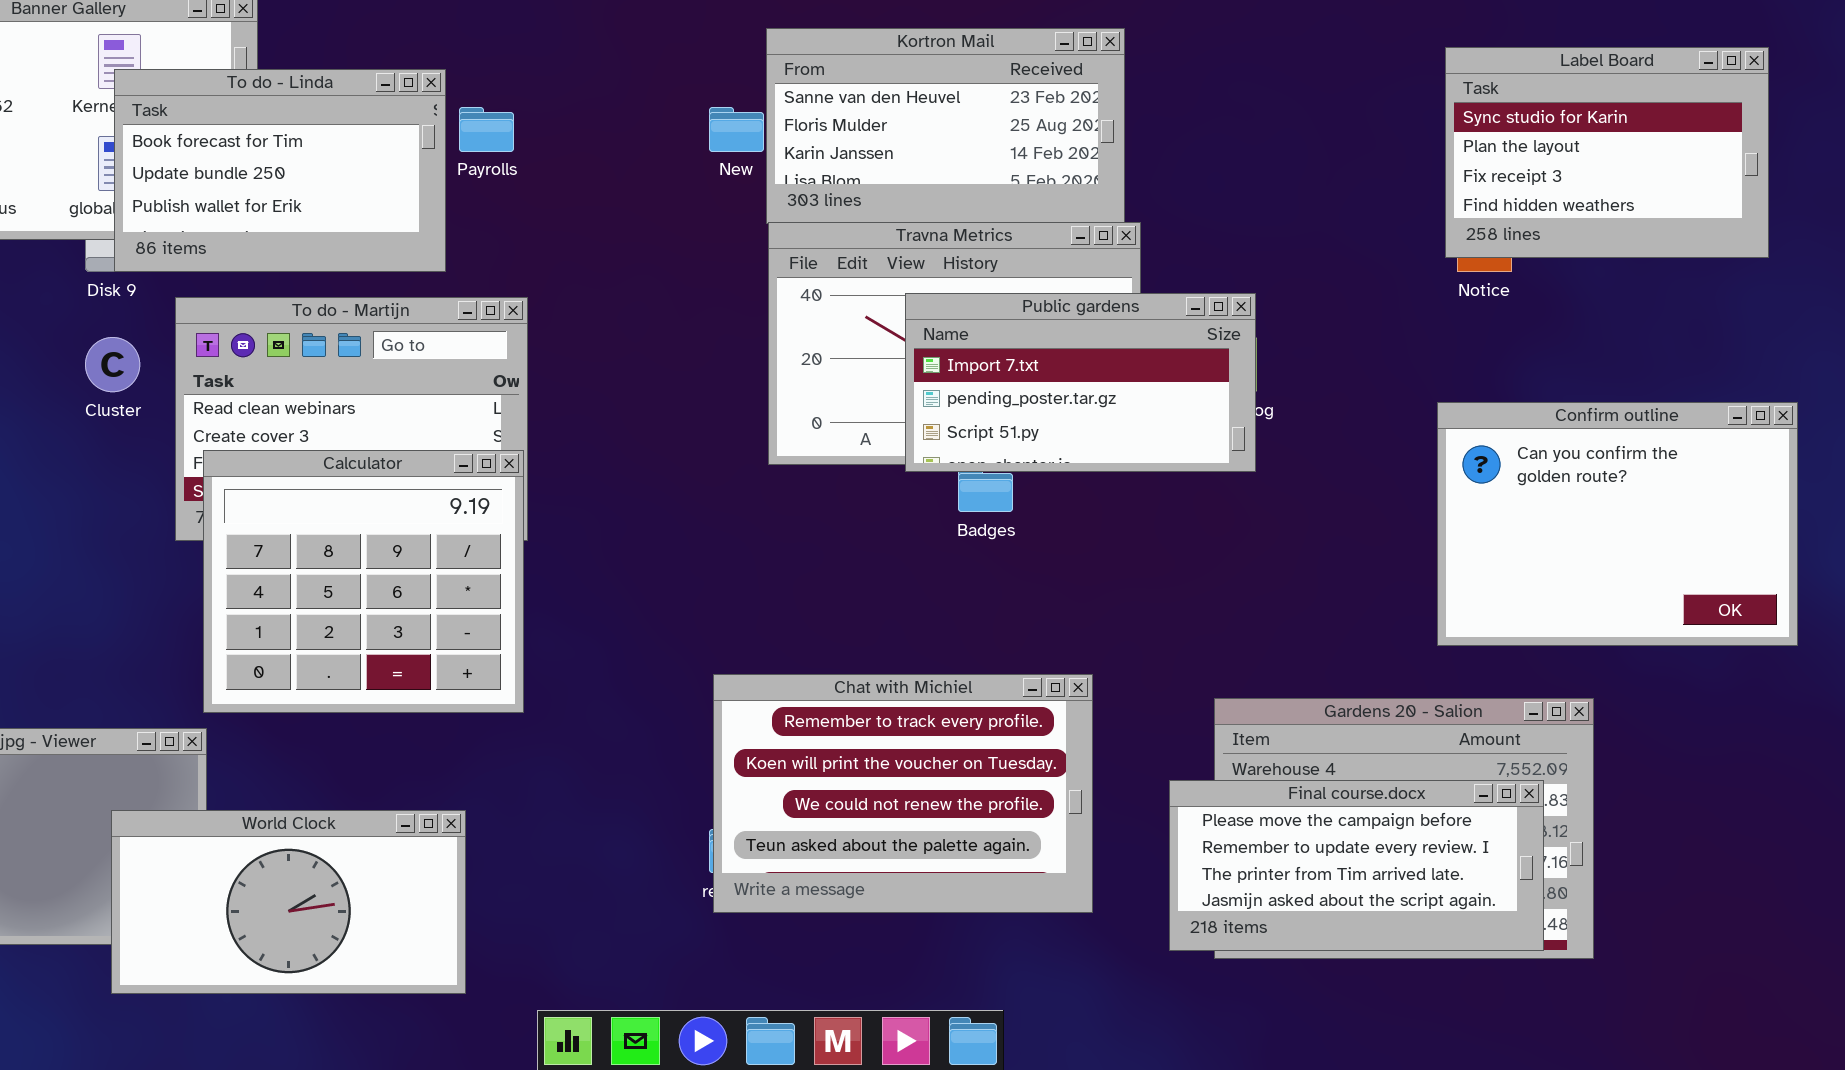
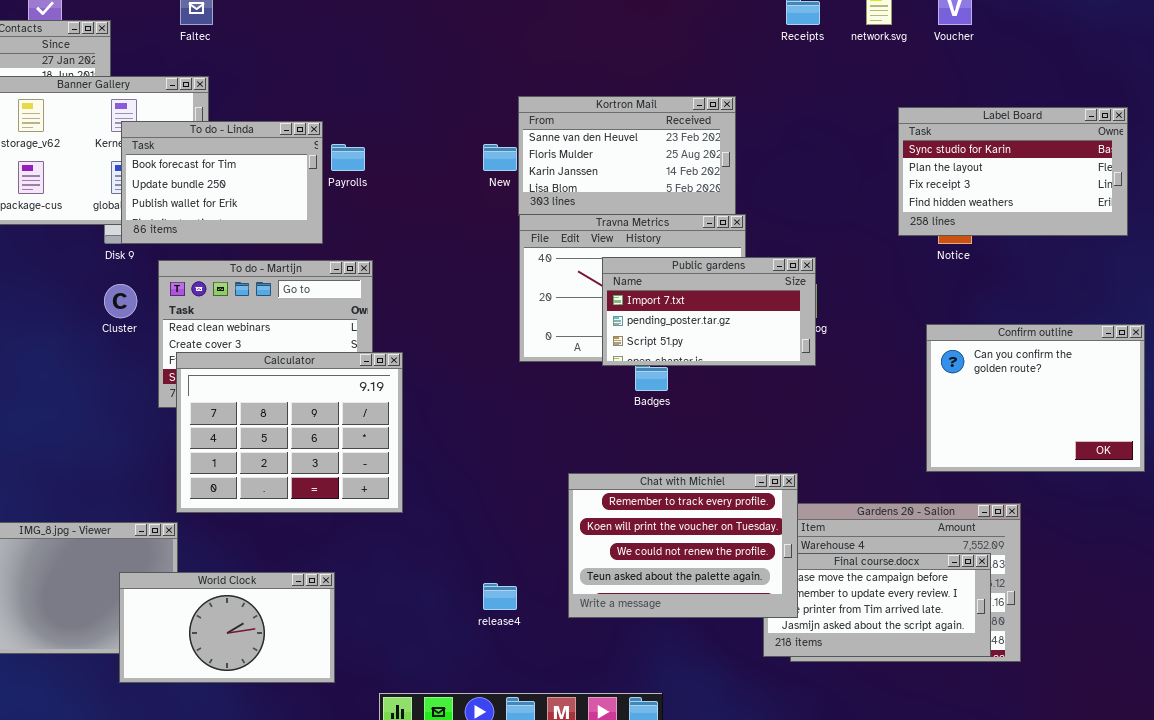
Label Board: [1445,47,1769,258] -> [898,107,1128,236], resized
Calculator: [203,450,524,713] -> [176,352,403,513], resized
Chat with Michiel: [713,674,1093,913] -> [568,473,798,618], moved

